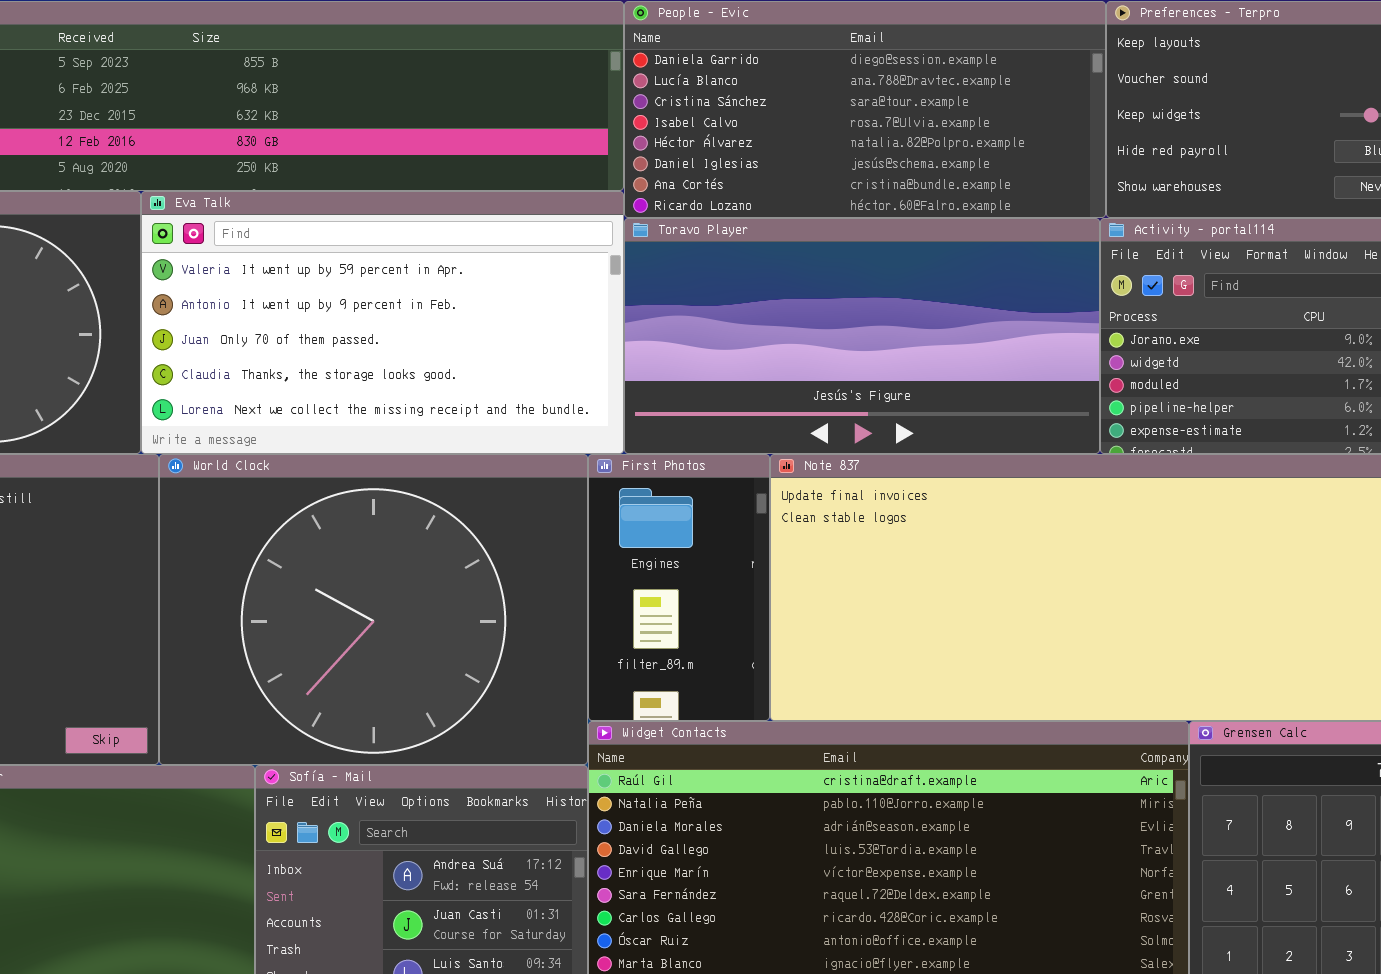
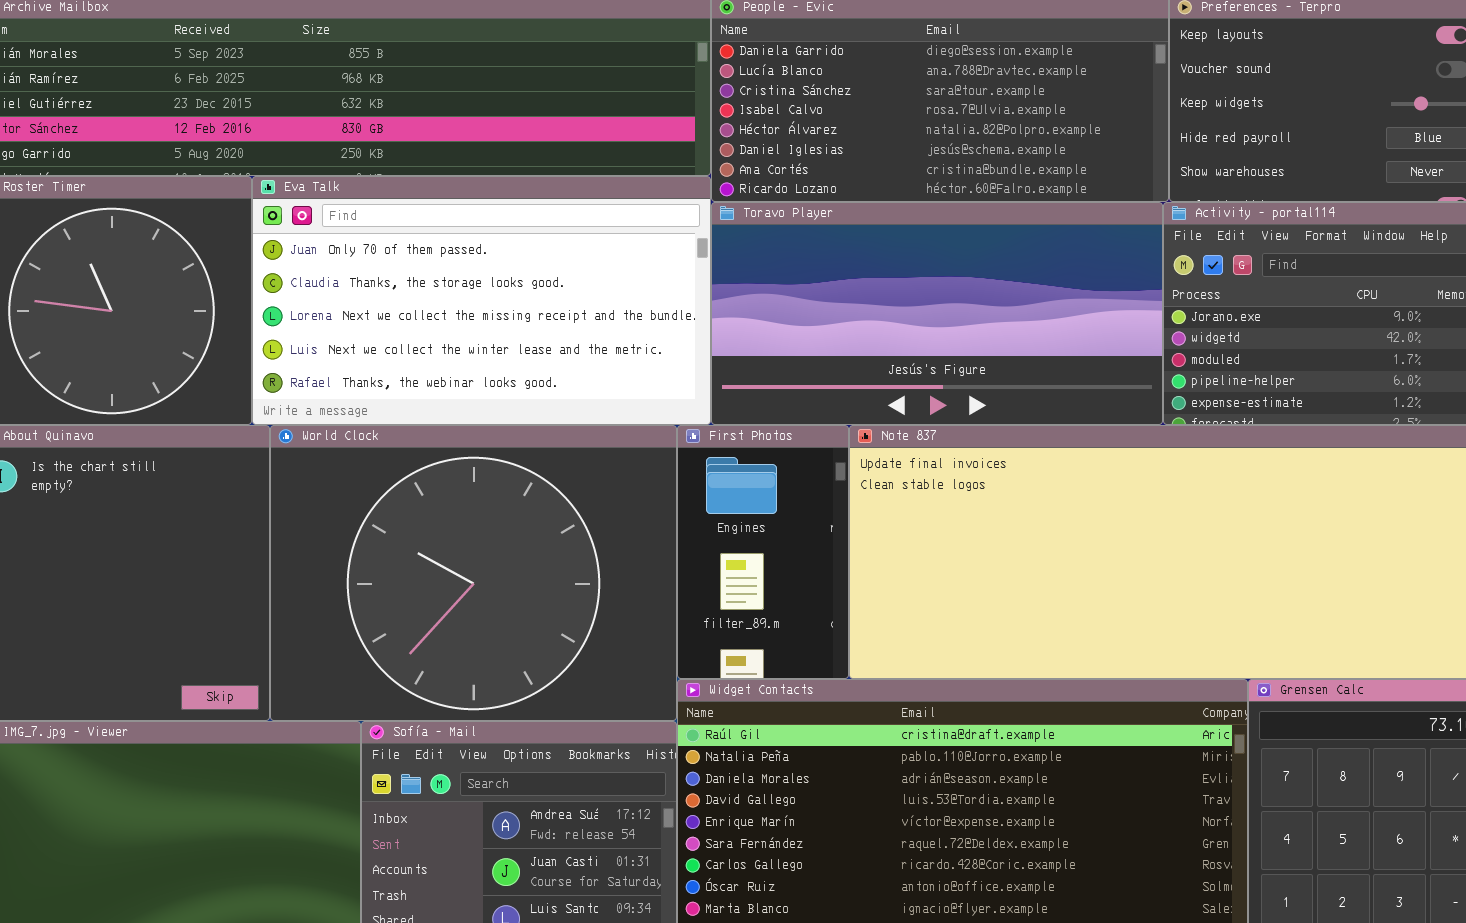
Eva Talk: [141,191,624,454] -> [252,176,711,425], scrolled down 2 rows

